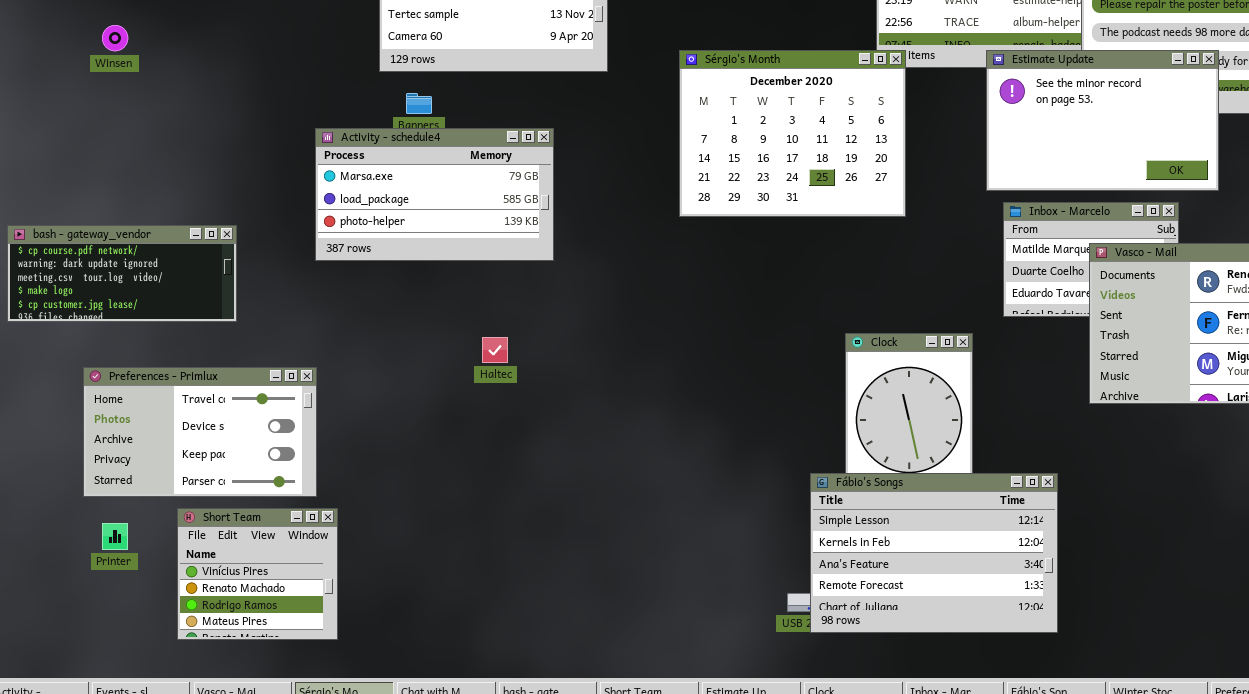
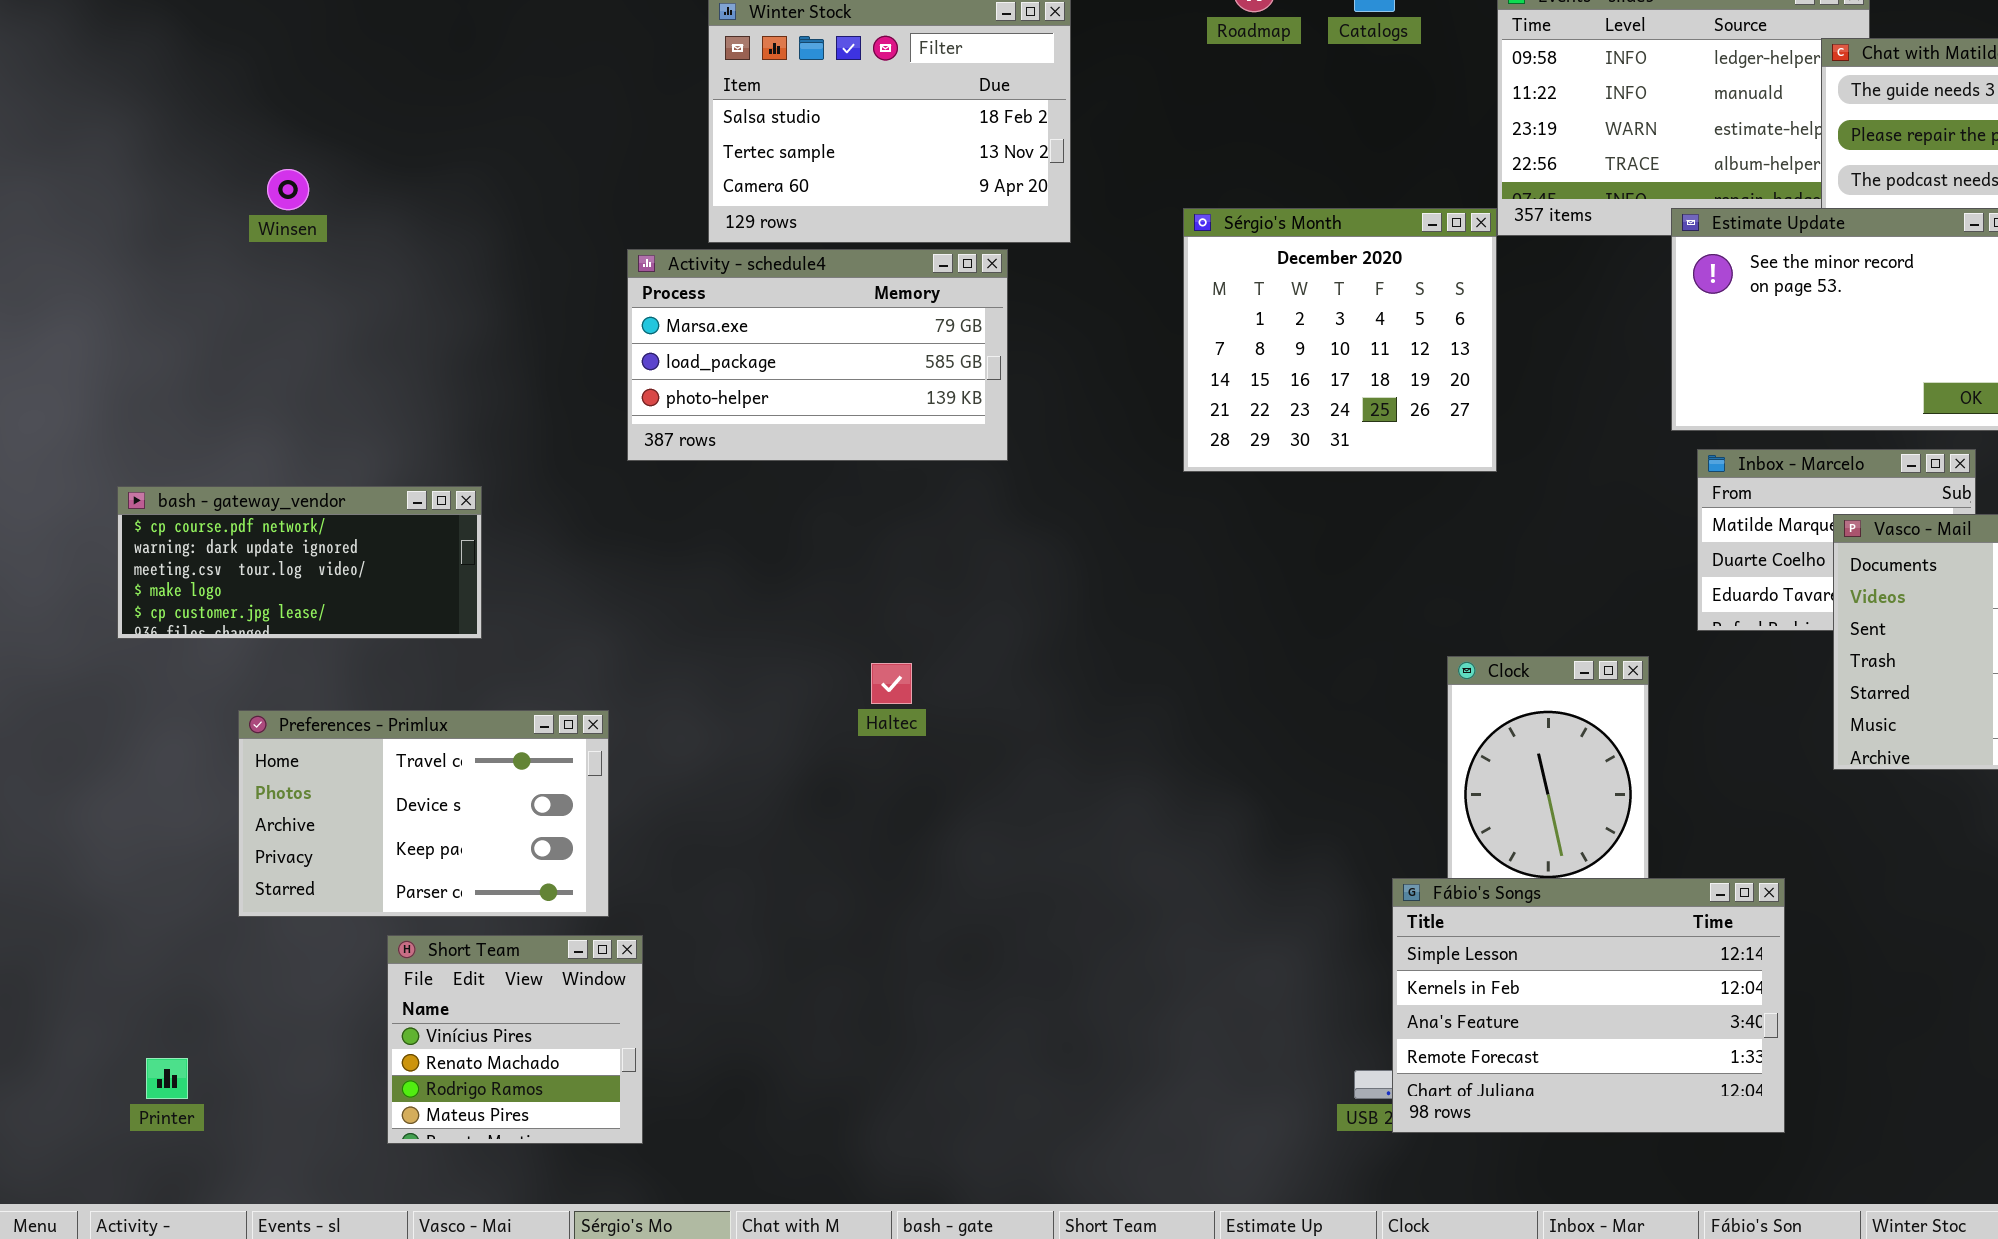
Sérgio's Month: [679,50,906,217] -> [1183,208,1497,472], resized
Activity - schedule4: [315,128,554,261] -> [627,249,1008,461], moved
Printer: [102,523,128,550] -> [146,1058,188,1099], moved

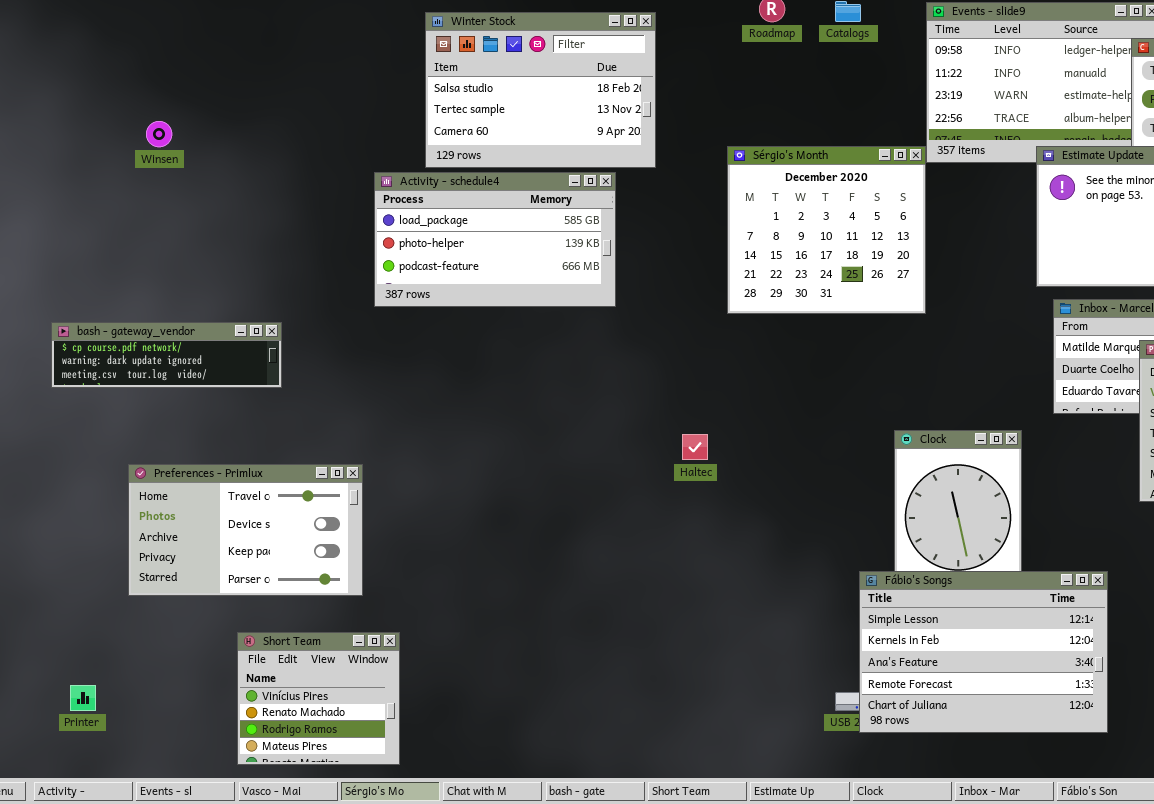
Activity - schedule4: [627,249,1008,461] -> [374,172,616,307], scrolled down 1 row
bash - gateway_vendor: [117,486,482,639] -> [51,322,282,388], resized
Haltec: [871,663,912,704] -> [682,434,708,460], moved
Short Team: [387,935,643,1144] -> [237,632,400,765], moved

